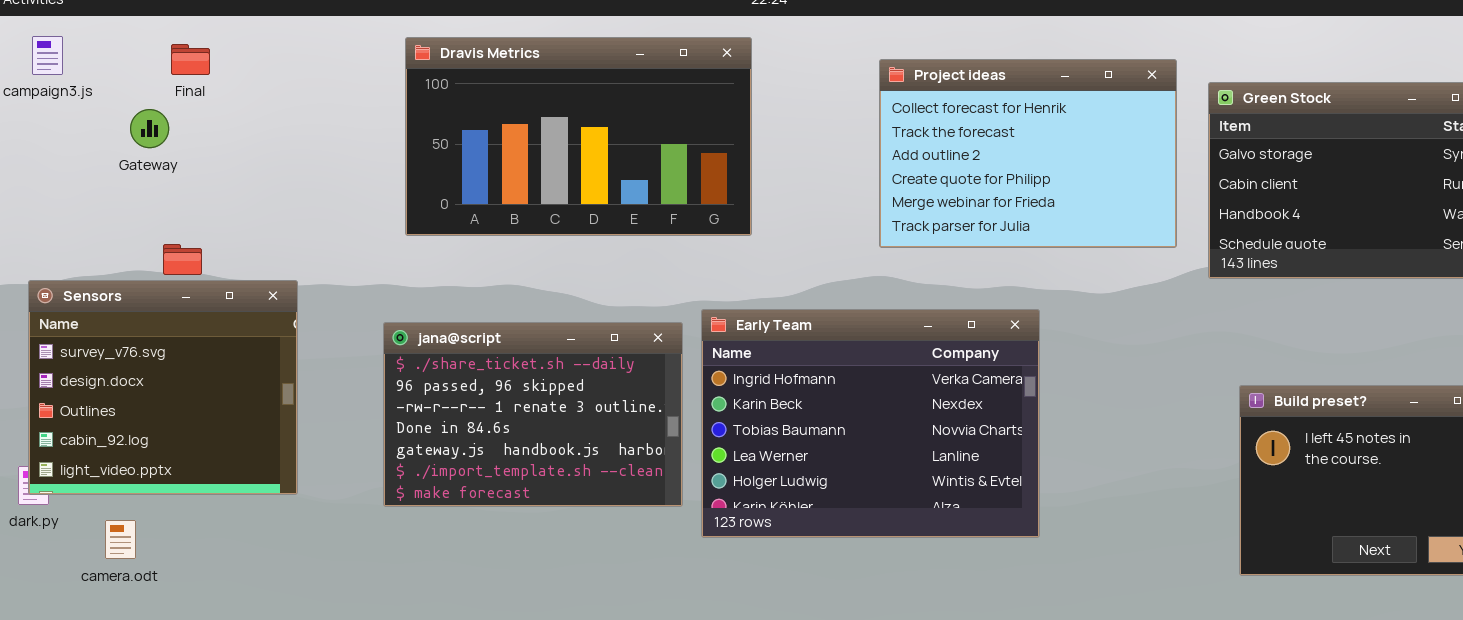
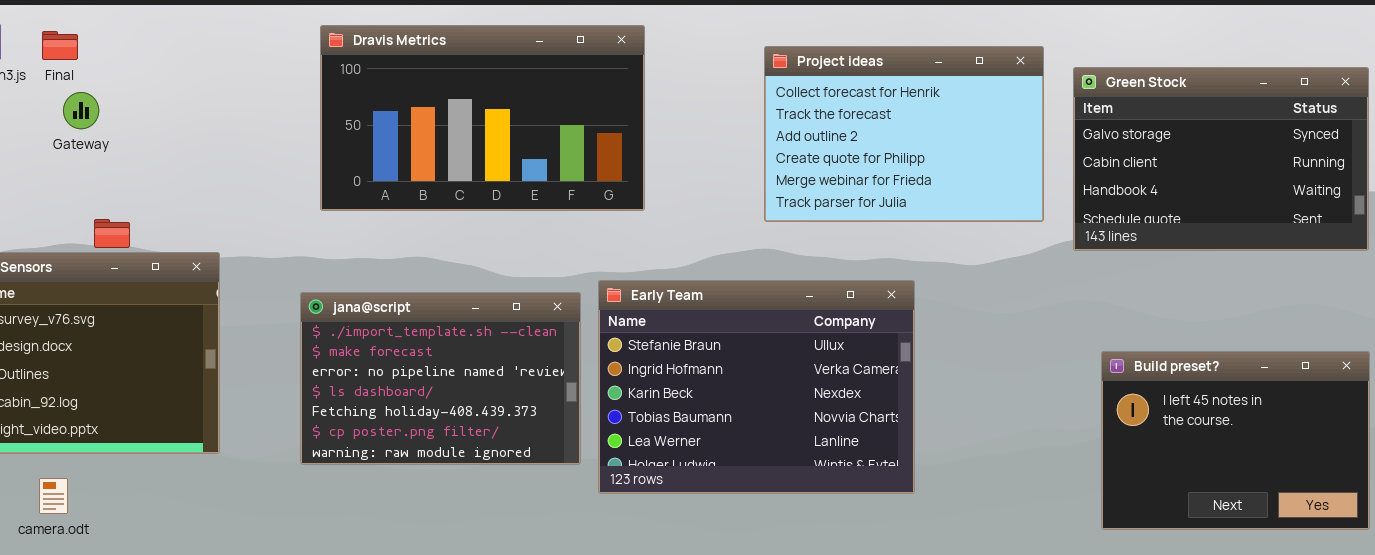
Final: [171,44,210,75] -> [42,31,78,60], moved
Early Team: [701,309,1040,538] -> [598,280,915,494], scrolled up 1 row
jana@script: [383,322,683,507] -> [300,292,581,465], scrolled down 5 rows

